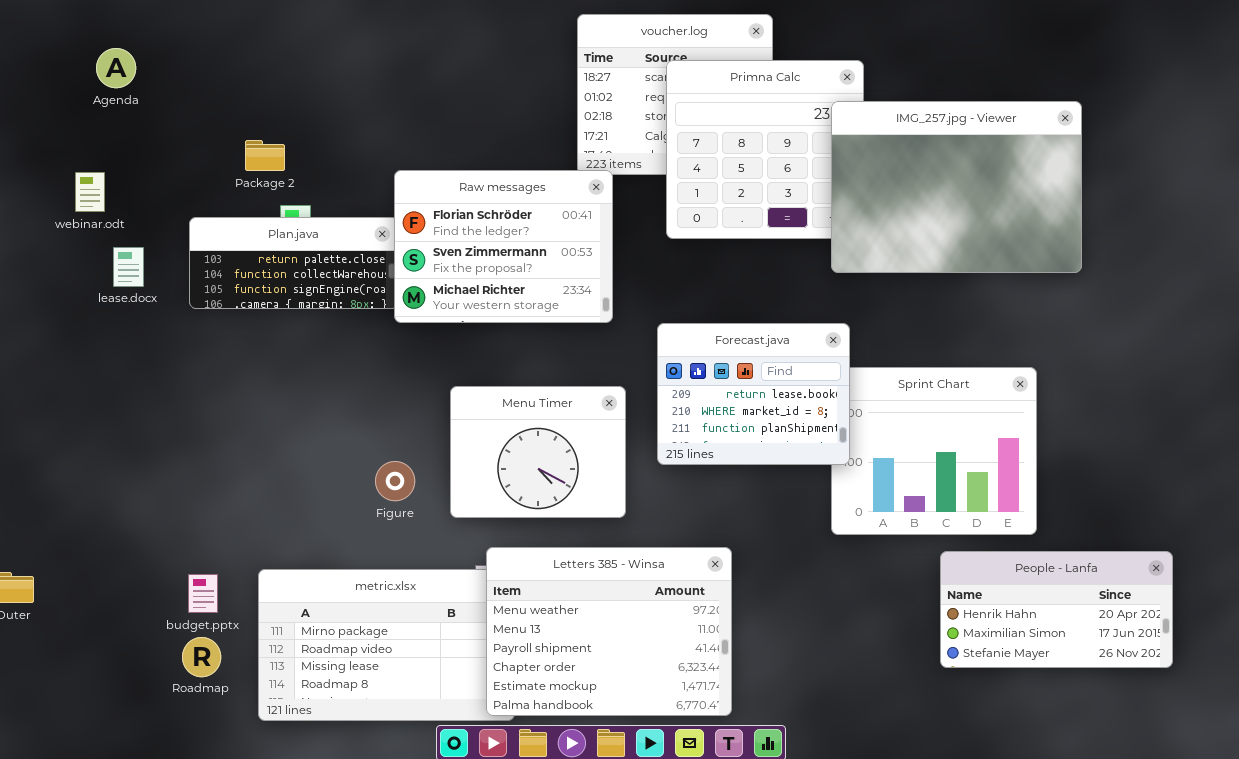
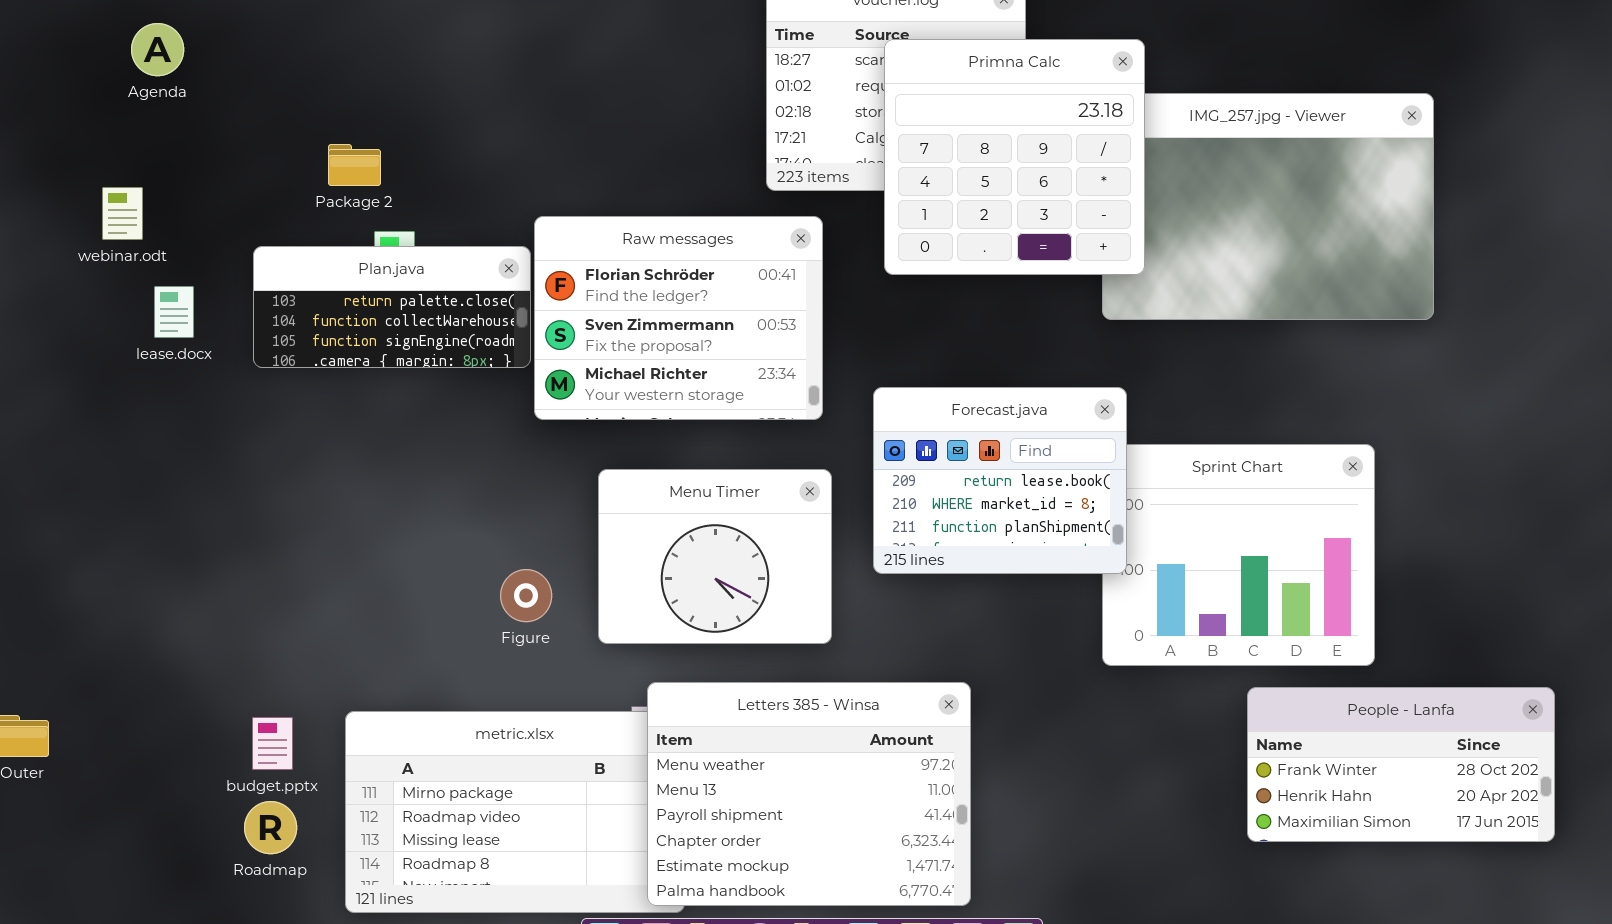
Primna Calc: [666,60,864,239] -> [884,39,1145,275], raised
Raw messages: [394,170,613,323] -> [534,216,823,420], moved
People - Lanfa: [940,551,1173,668] -> [1247,687,1555,842], scrolled up 1 row

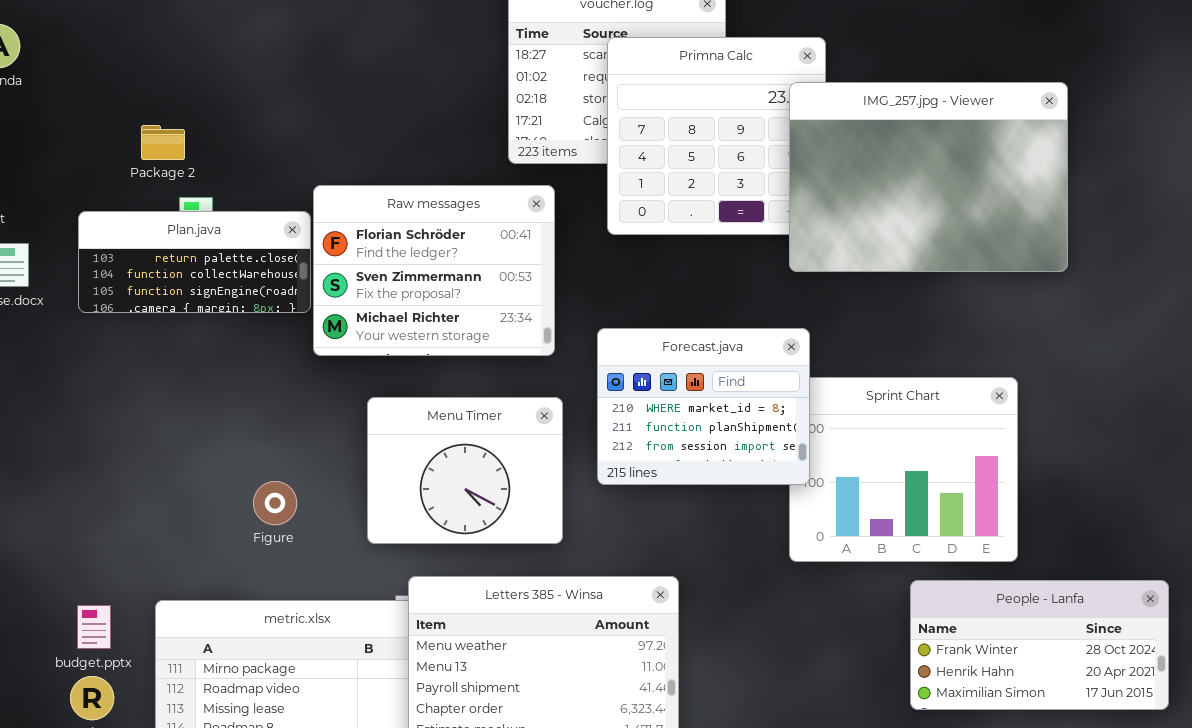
IMG_257.jpg - Viewer: [1102,93,1434,320] -> [789,82,1068,272], raised
Forecast.java: [873,387,1127,574] -> [597,328,810,485], scrolled down 1 row
Figure: [500,569,552,622] -> [253,481,297,525], moved

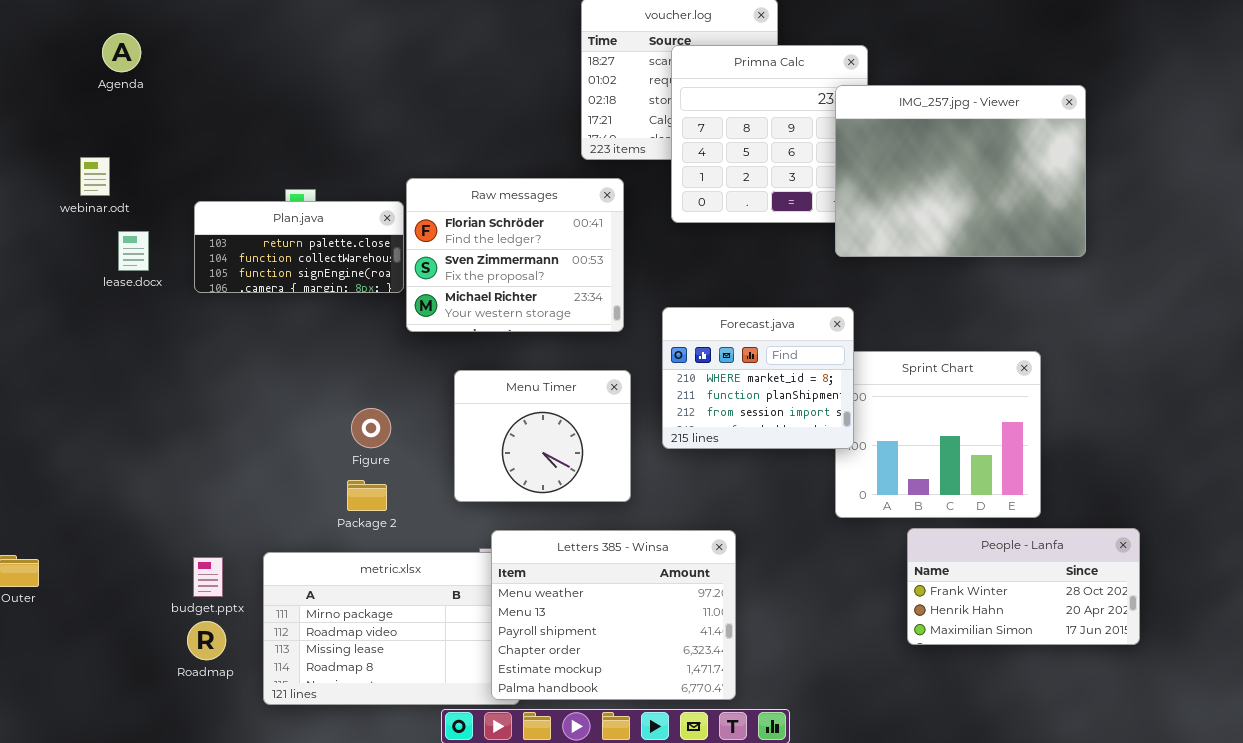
Package 2: [141,125,185,160] -> [347,480,387,511], moved
Figure: [253,481,297,525] -> [351,408,391,448], moved
People - Lanfa: [910,580,1169,710] -> [907,528,1140,645], moved

